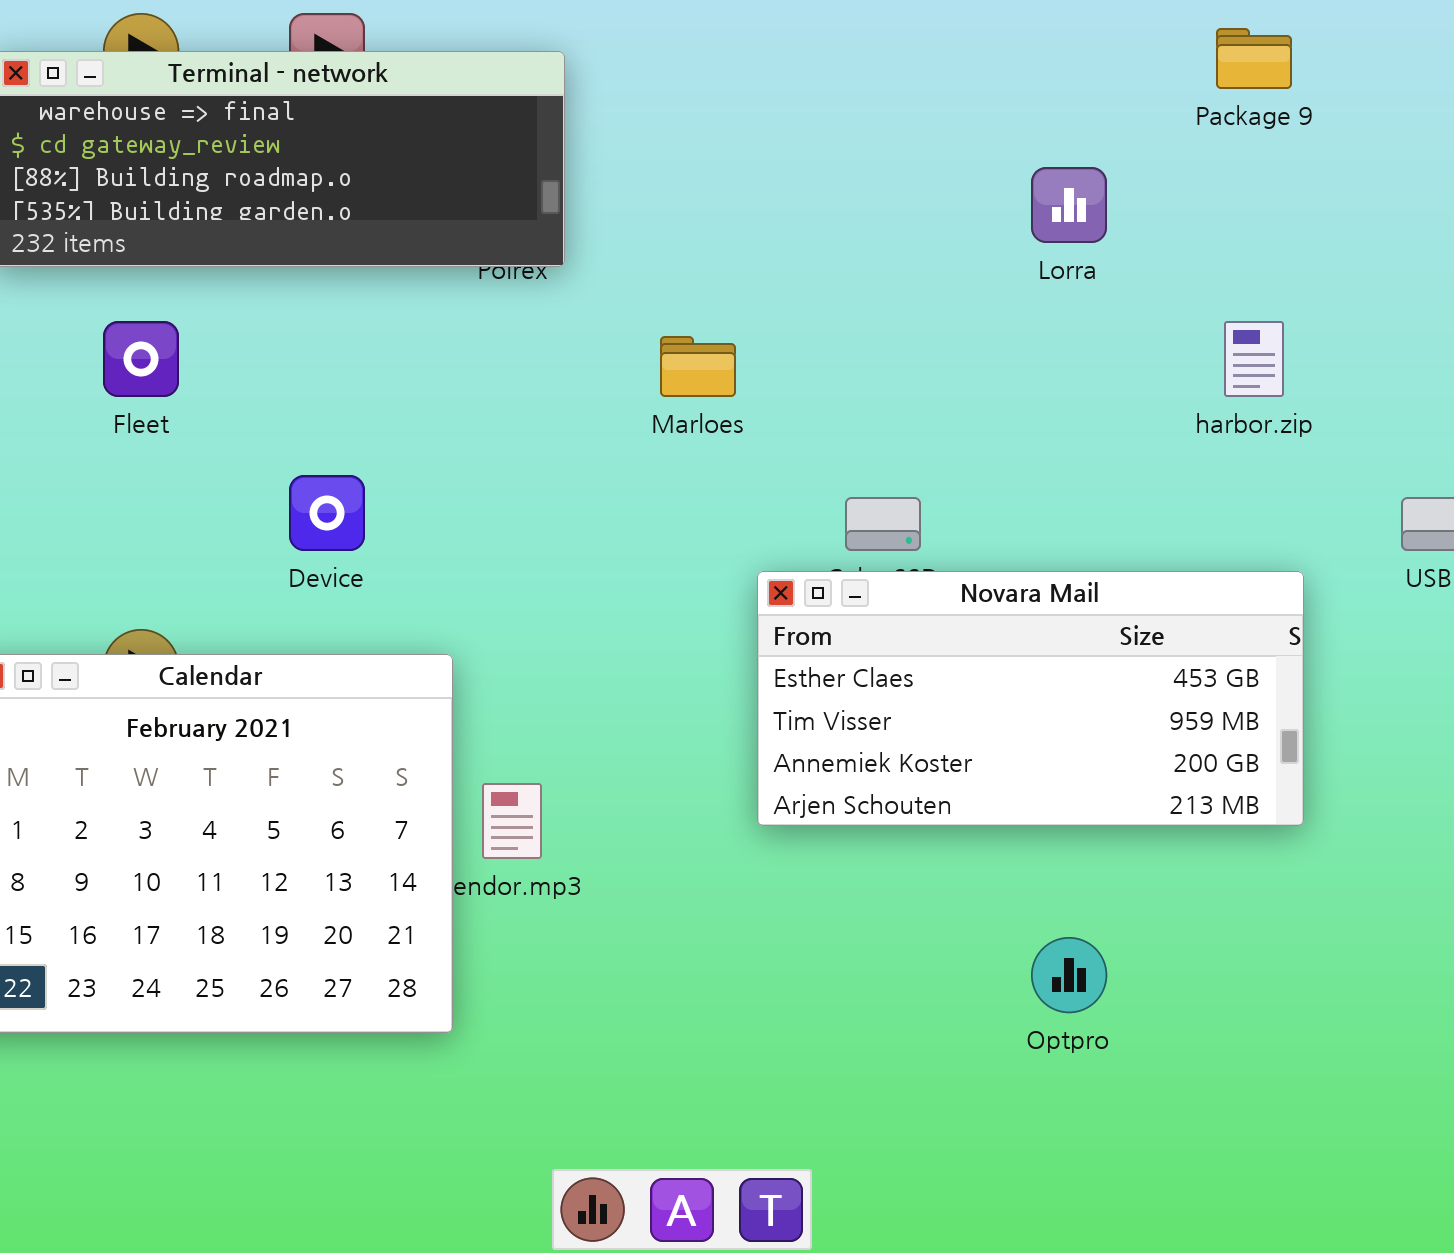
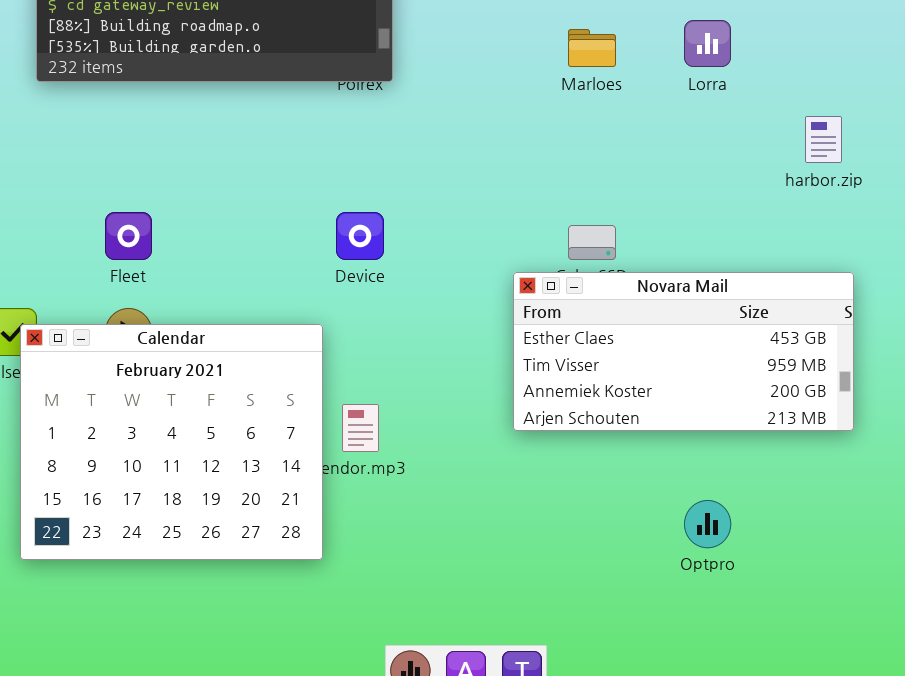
Fleet: [103,321,179,397] -> [105,212,152,260], moved
Marloes: [660,336,736,397] -> [568,29,616,67], moved
Device: [289,475,365,551] -> [336,212,384,260], moved

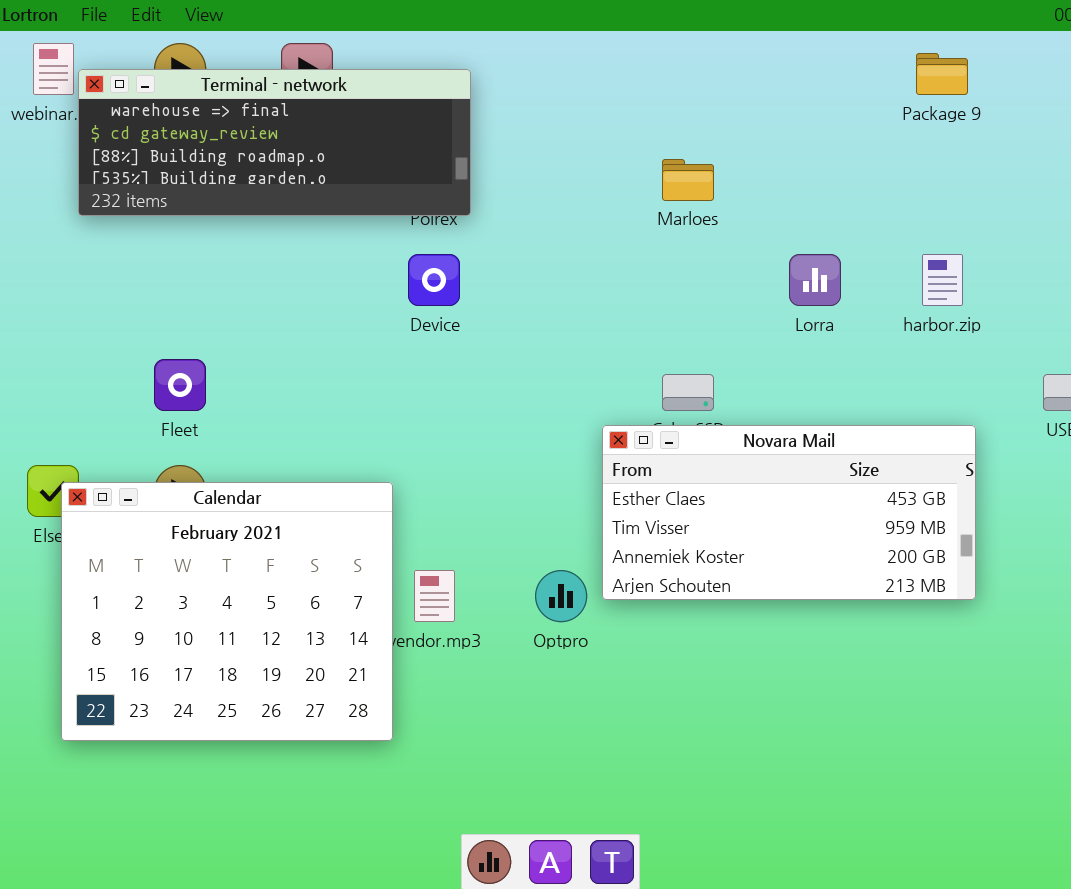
Lorra: [684,20,731,67] -> [789,254,841,306], moved
Device: [336,212,384,260] -> [408,254,460,306], moved
Optpro: [684,500,731,548] -> [535,570,587,622], moved

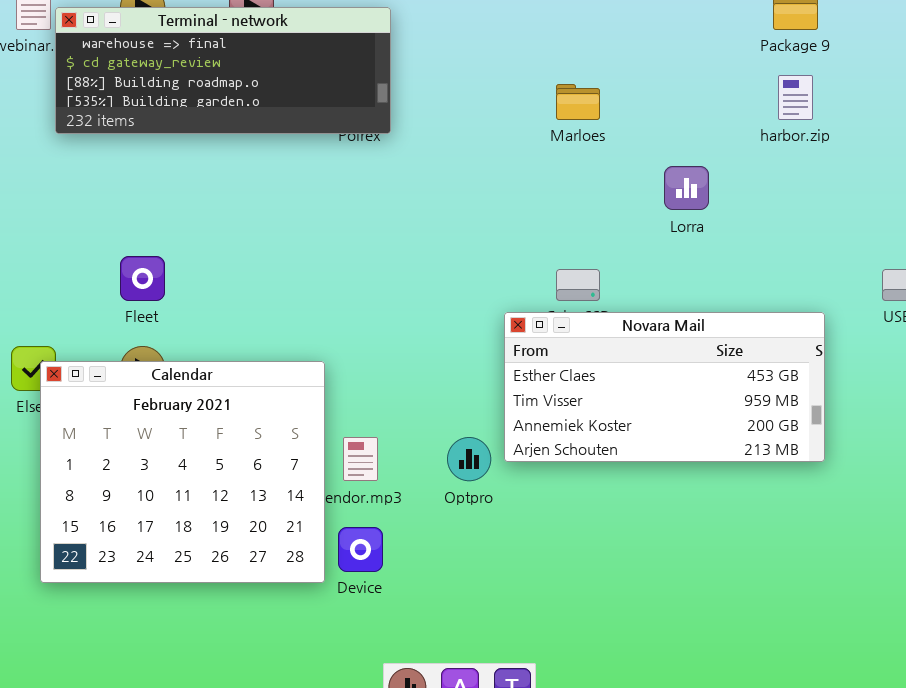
Device: [408,254,460,306] -> [338,527,383,572], moved
harbor.zip: [922,254,963,306] -> [778,75,813,120], moved

